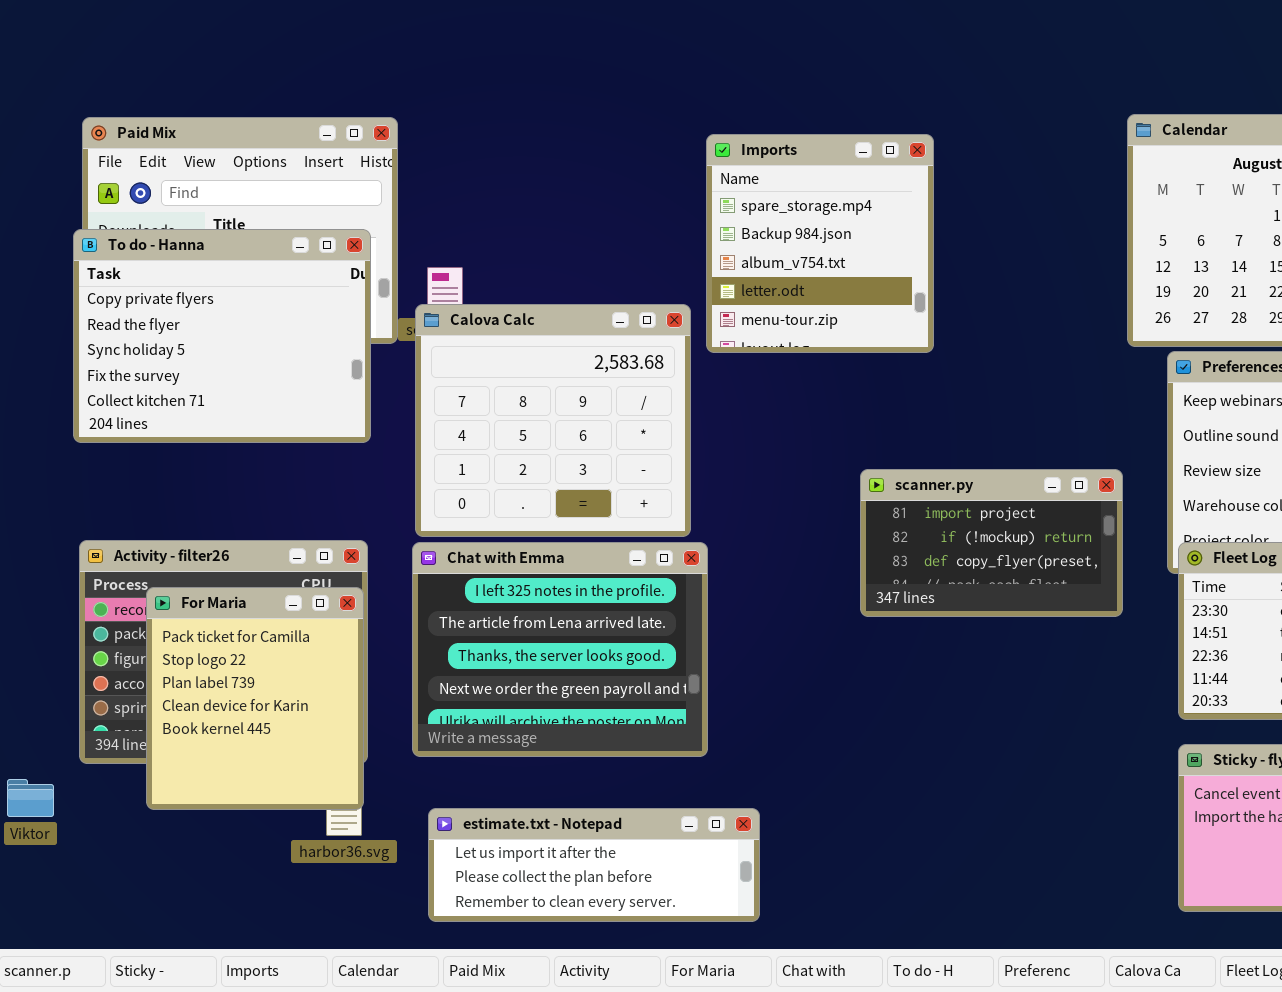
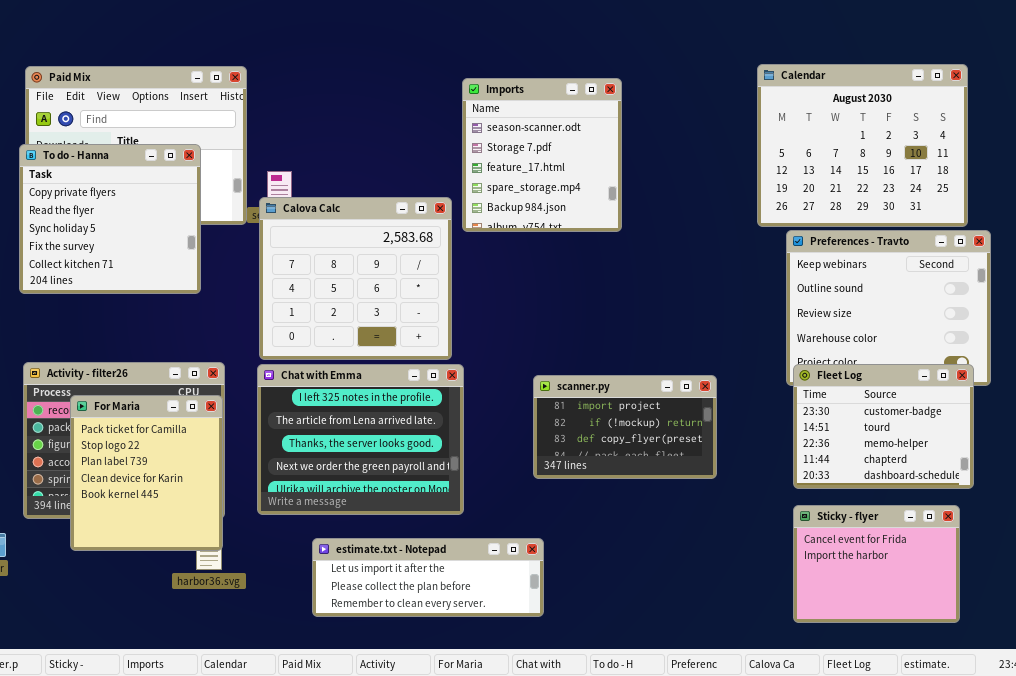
Imports: [706,134,934,353] -> [462,78,622,232], scrolled up 3 rows
To do - Hanna: [73,229,371,443] -> [19,144,201,294], resized
scanner.py: [860,469,1123,617] -> [533,375,717,479], moved
estimate.txt - Notepad: [428,808,760,922] -> [312,538,544,617], moved

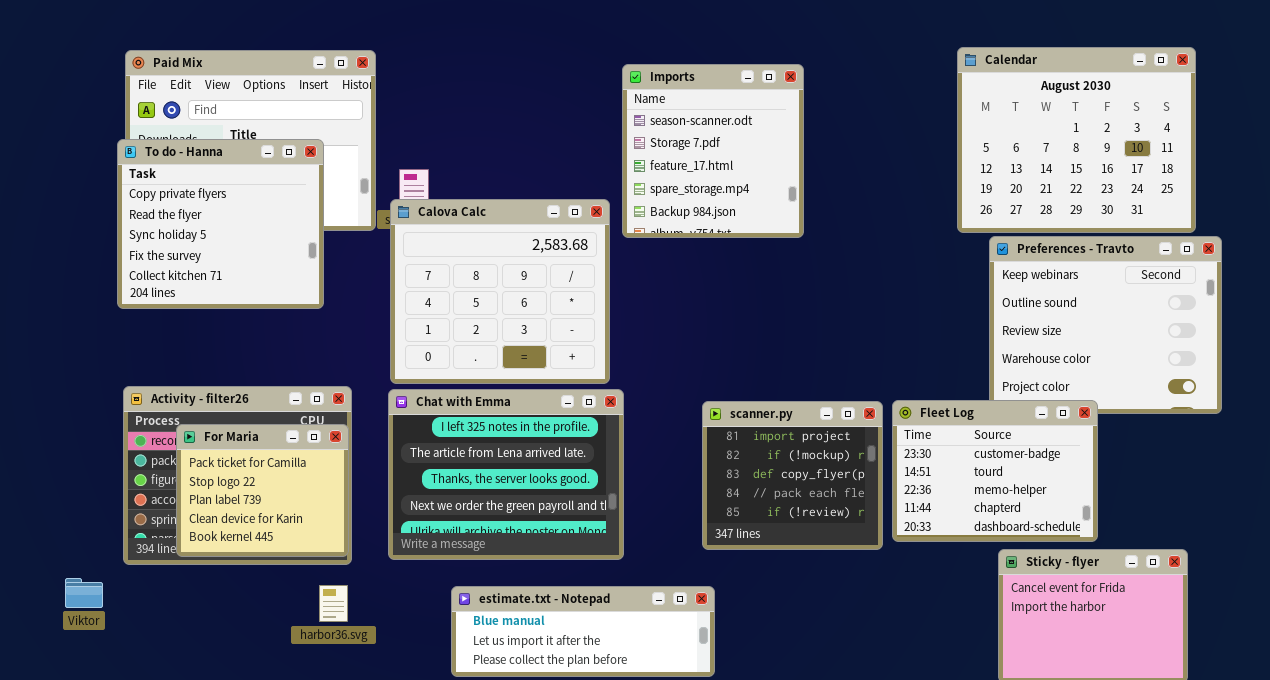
Fleet Log: [793,364,974,489] -> [892,400,1098,542], moved
scanner.py: [533,375,717,479] -> [702,401,883,550], resized
For Maria: [70,395,223,551] -> [176,424,349,557], resized
estimate.txt - Notepad: [312,538,544,617] -> [451,586,715,677], scrolled up 1 row

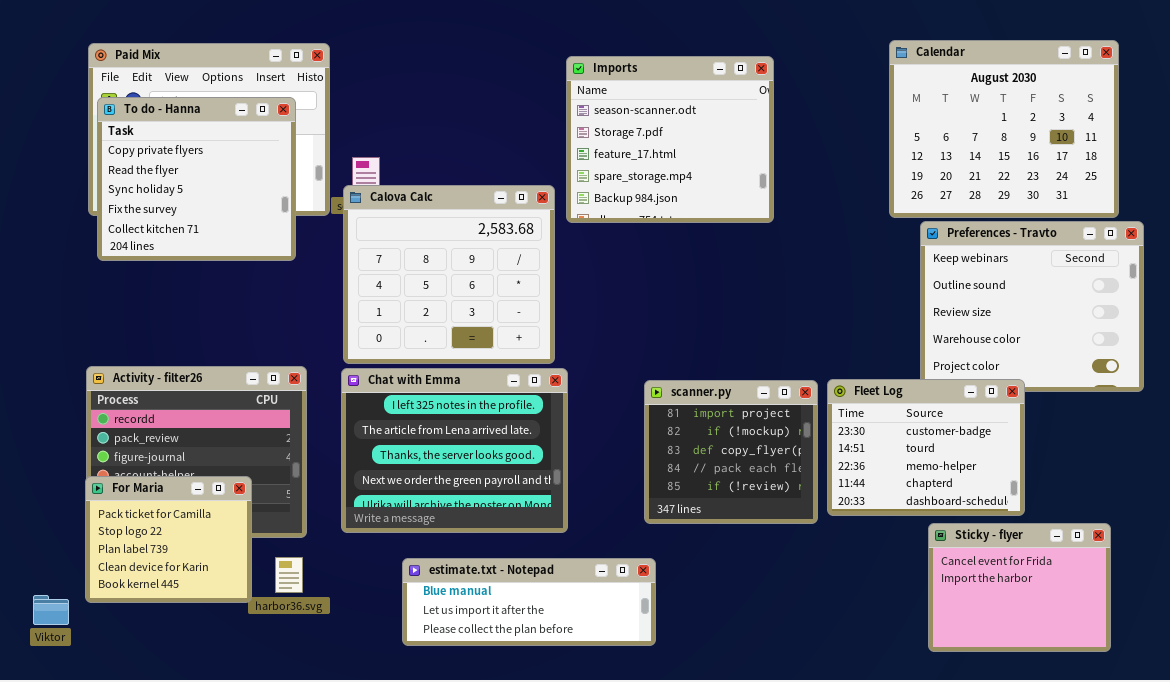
Imports: [622,64,804,238] -> [566,56,774,223], resized
To do - Hanna: [117,139,324,309] -> [97,97,296,261], moved
For Maria: [176,424,349,557] -> [85,476,252,603], moved
Viktor: [65,578,103,608] -> [33,595,69,625], moved

